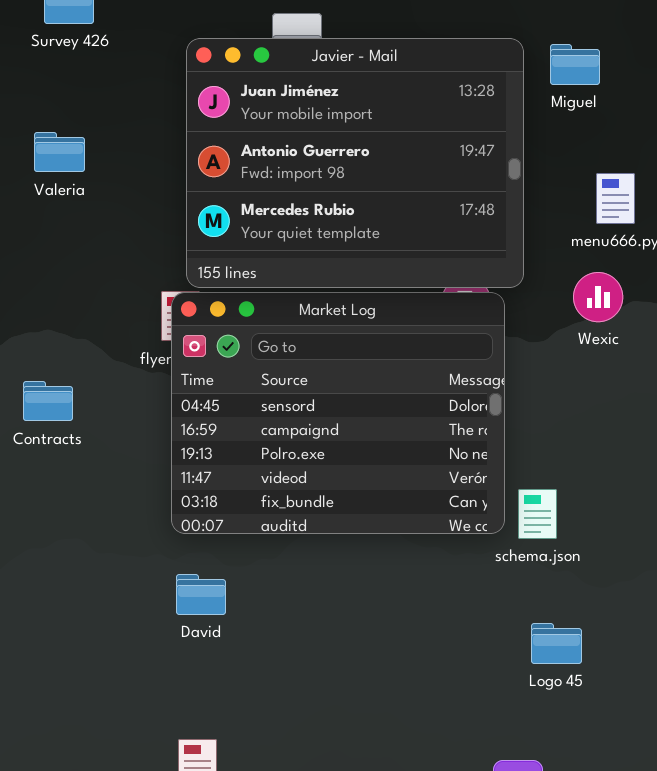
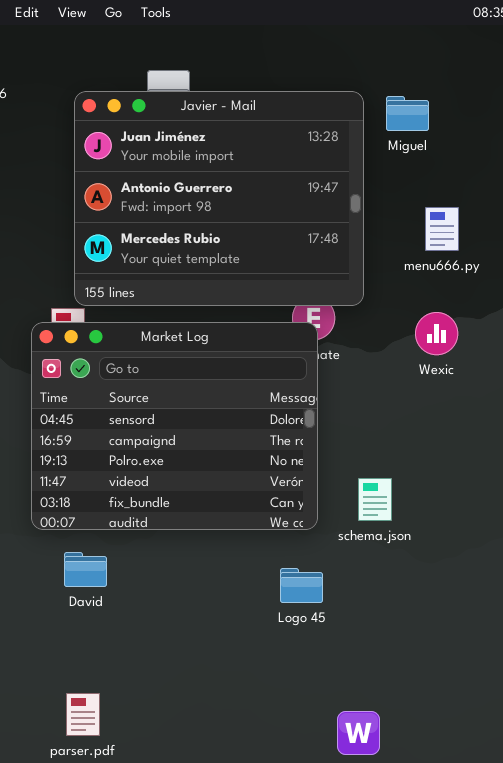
Wexic: [573,272,623,322] -> [415,312,458,355], moved
Market Log: [171,292,505,534] -> [31,322,318,530], moved
Logo 45: [531,623,582,664] -> [280,568,323,603], moved

